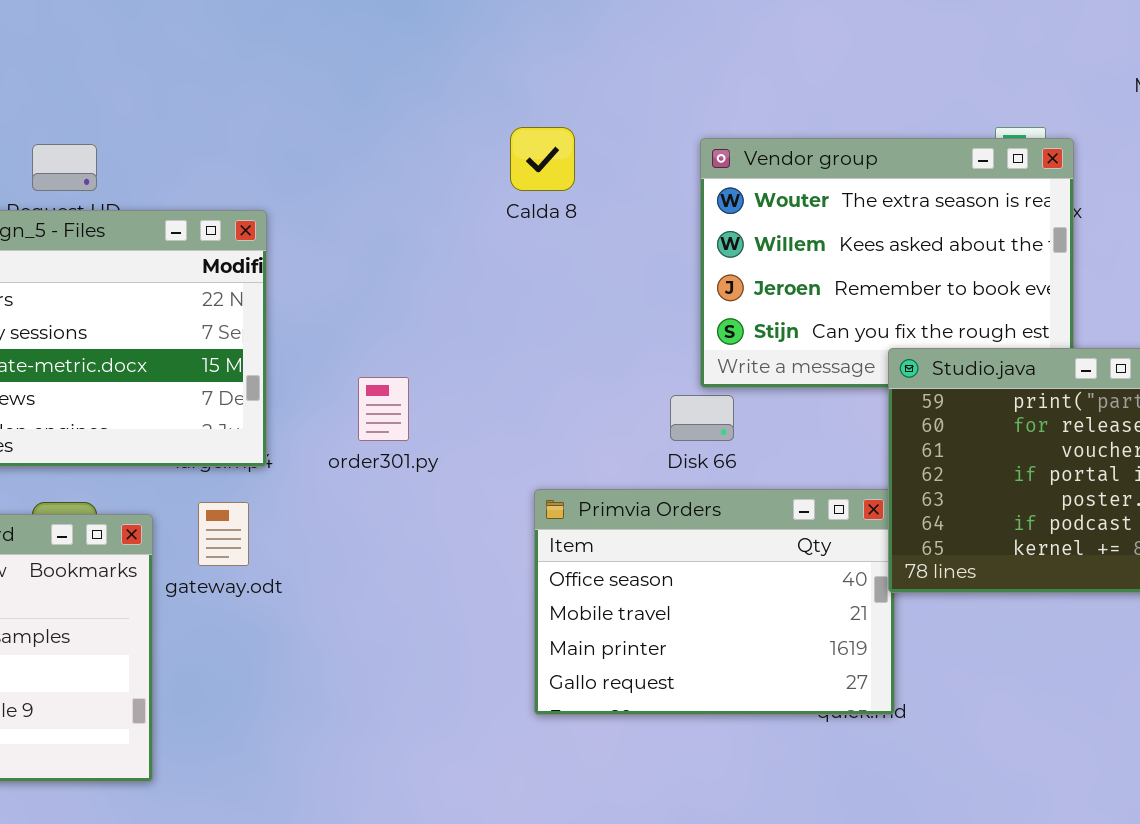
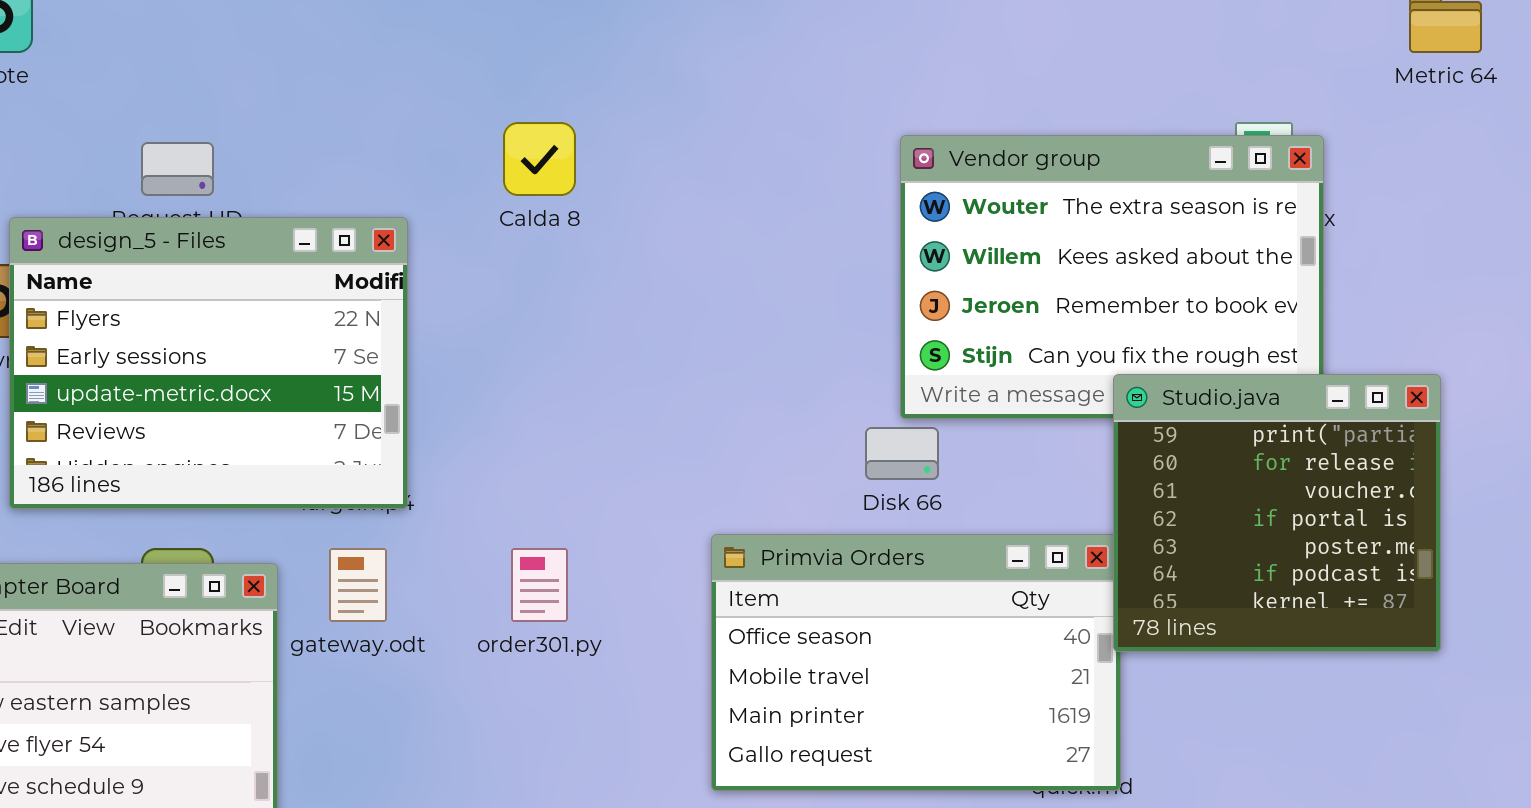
Calda 8: [510,127,575,191] -> [503,122,576,196], moved
order301.py: [358,377,409,441] -> [511,548,568,622], moved

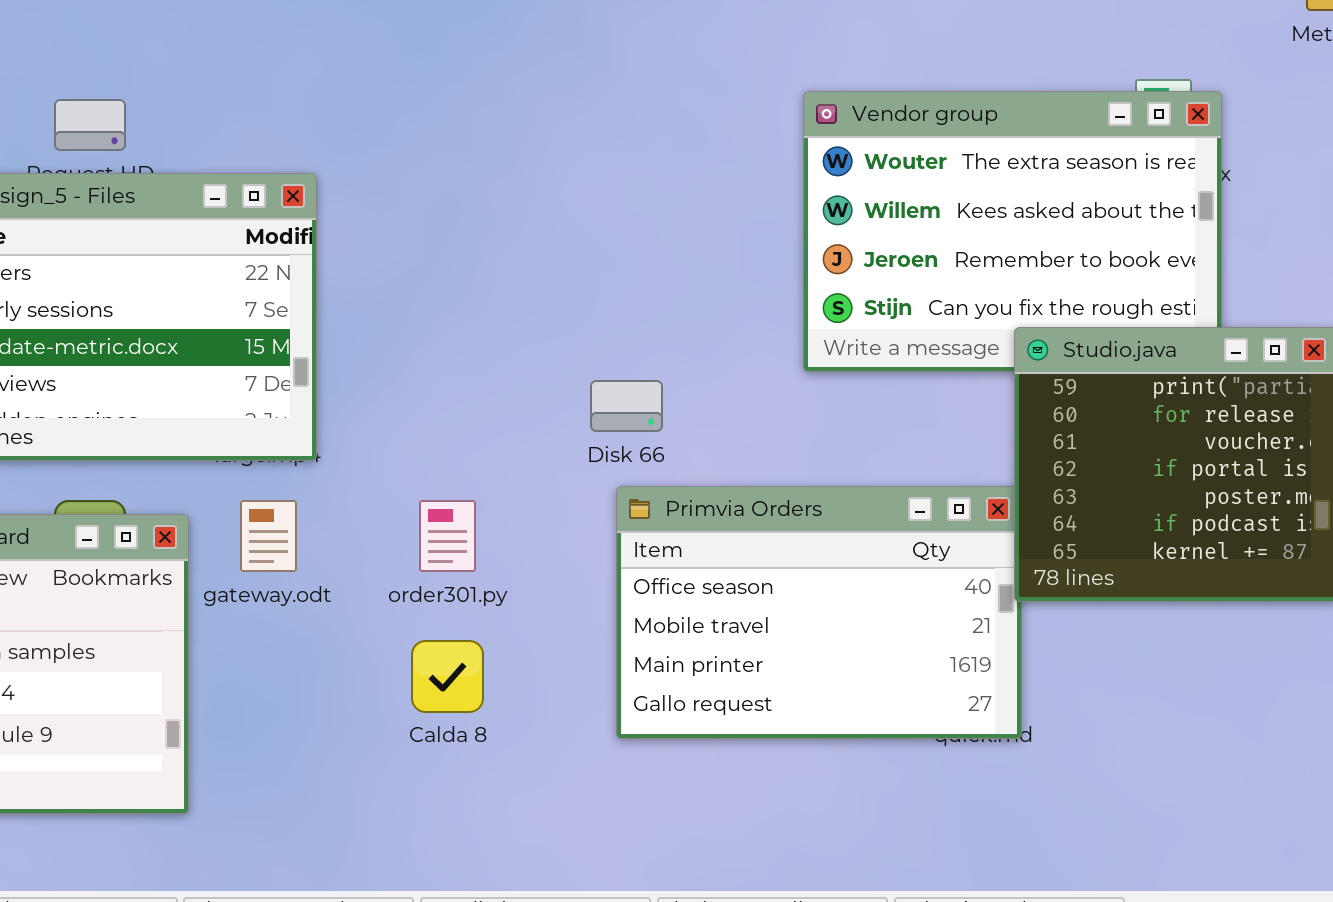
Calda 8: [503,122,576,196] -> [411,640,484,713], moved
Disk 66: [865,427,939,480] -> [590,380,663,432], moved

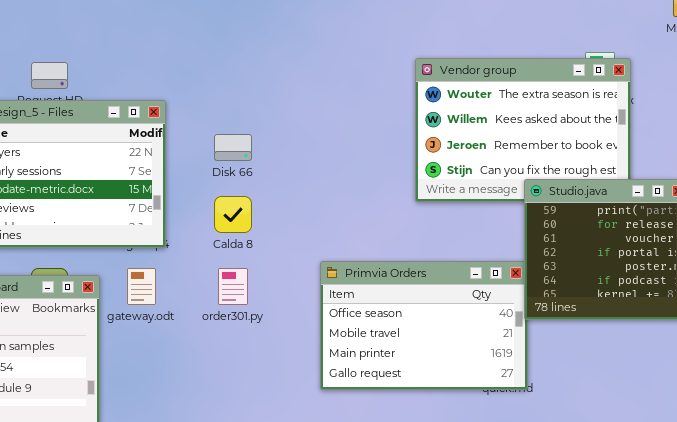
Disk 66: [590,380,663,432] -> [214,134,252,161], moved
Calda 8: [411,640,484,713] -> [214,196,252,233], moved

